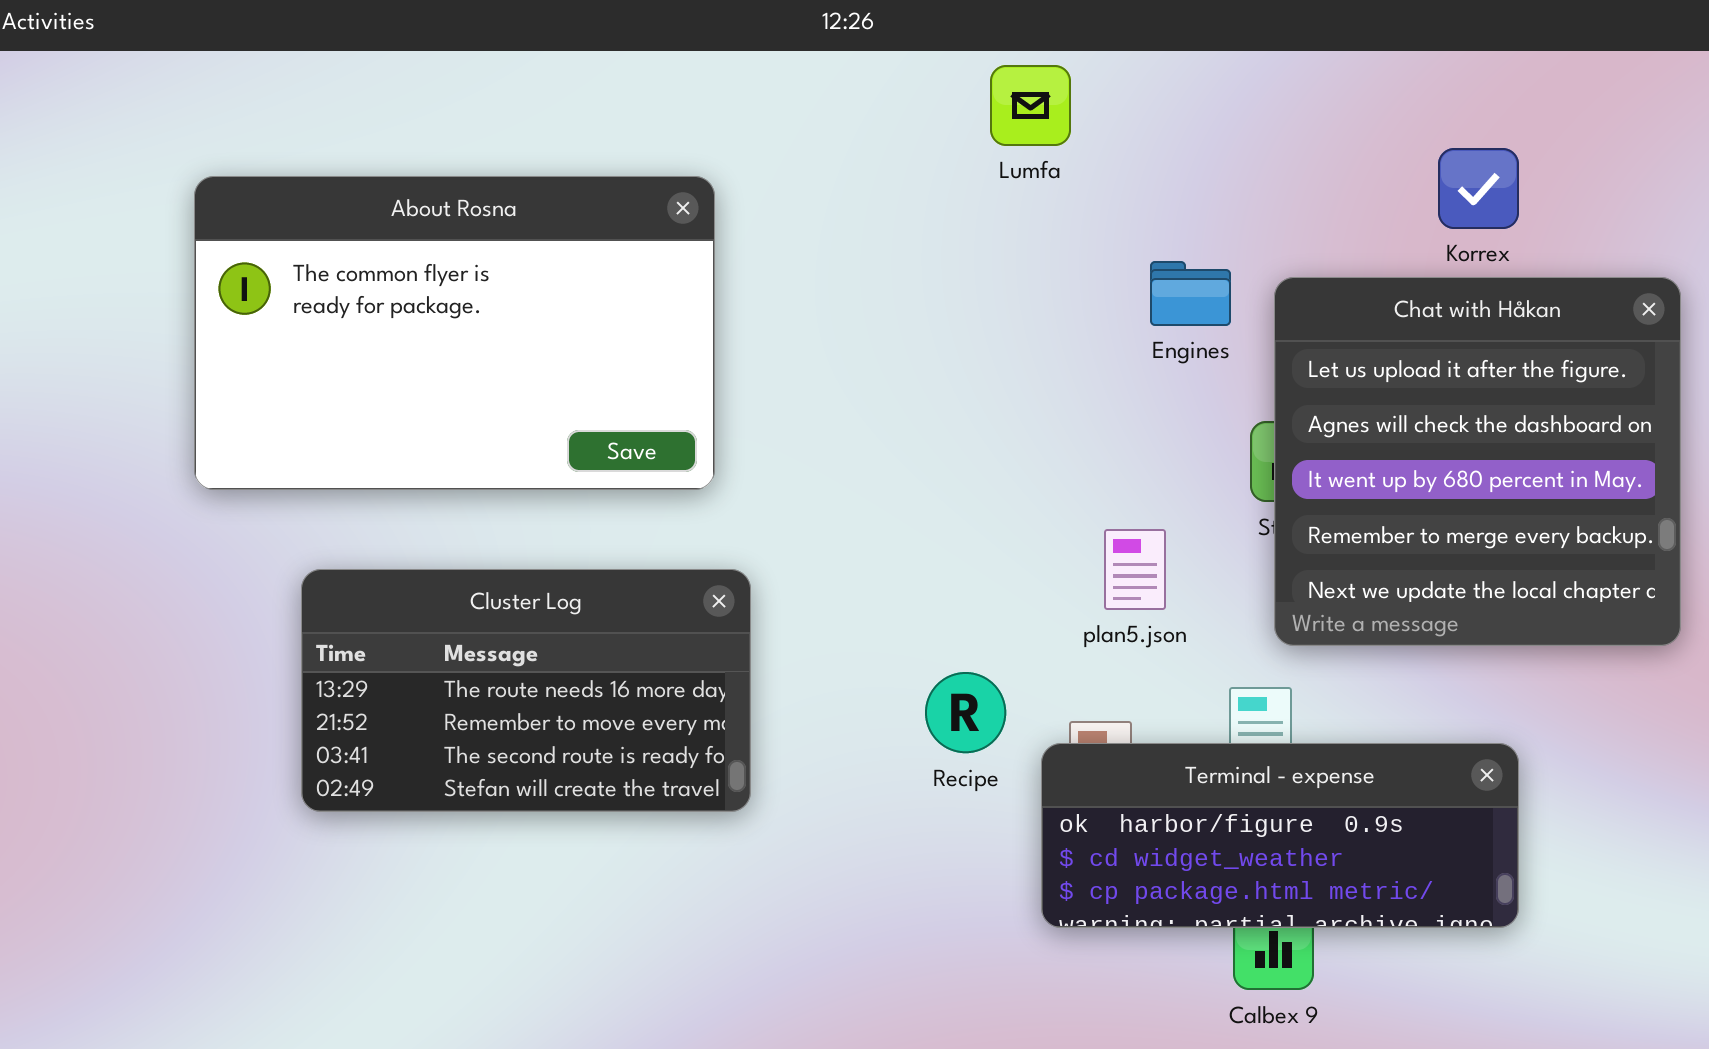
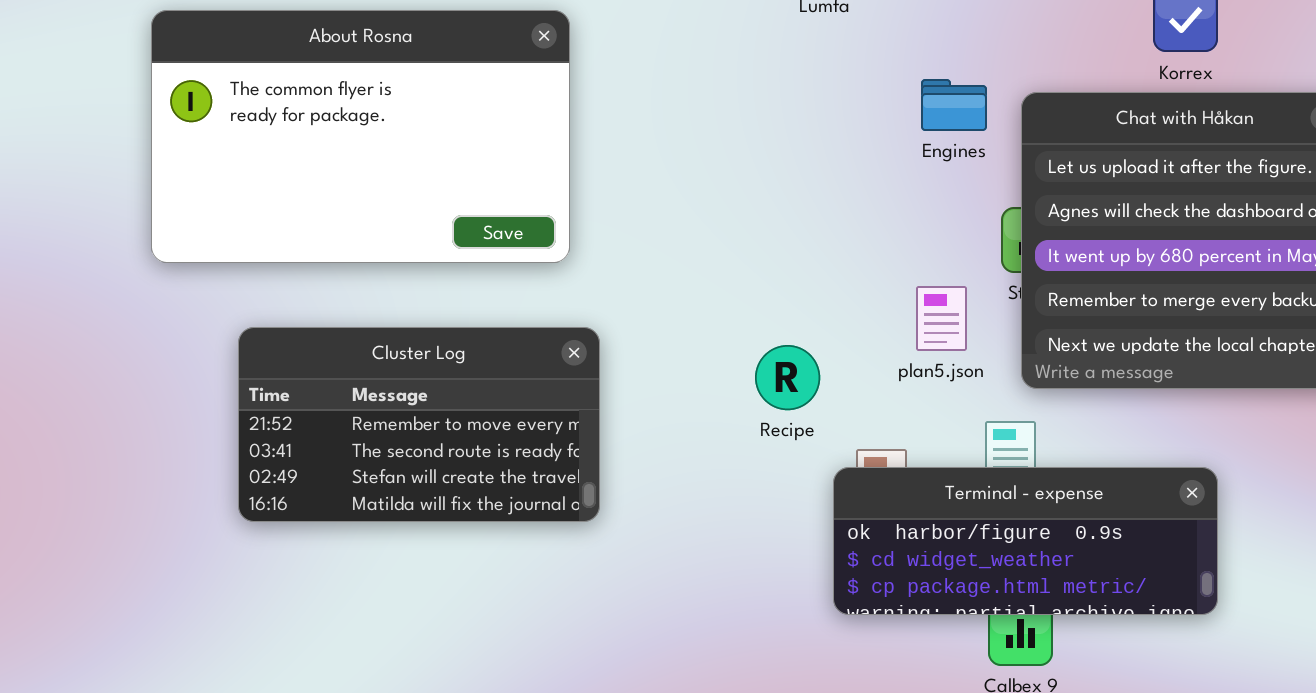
plan5.json: [1104,529,1166,610] -> [916,286,967,351], moved
Cluster Log: [301,569,751,812] -> [238,327,600,522], scrolled down 1 row
Recipe: [925,672,1006,753] -> [755,345,820,410], moved

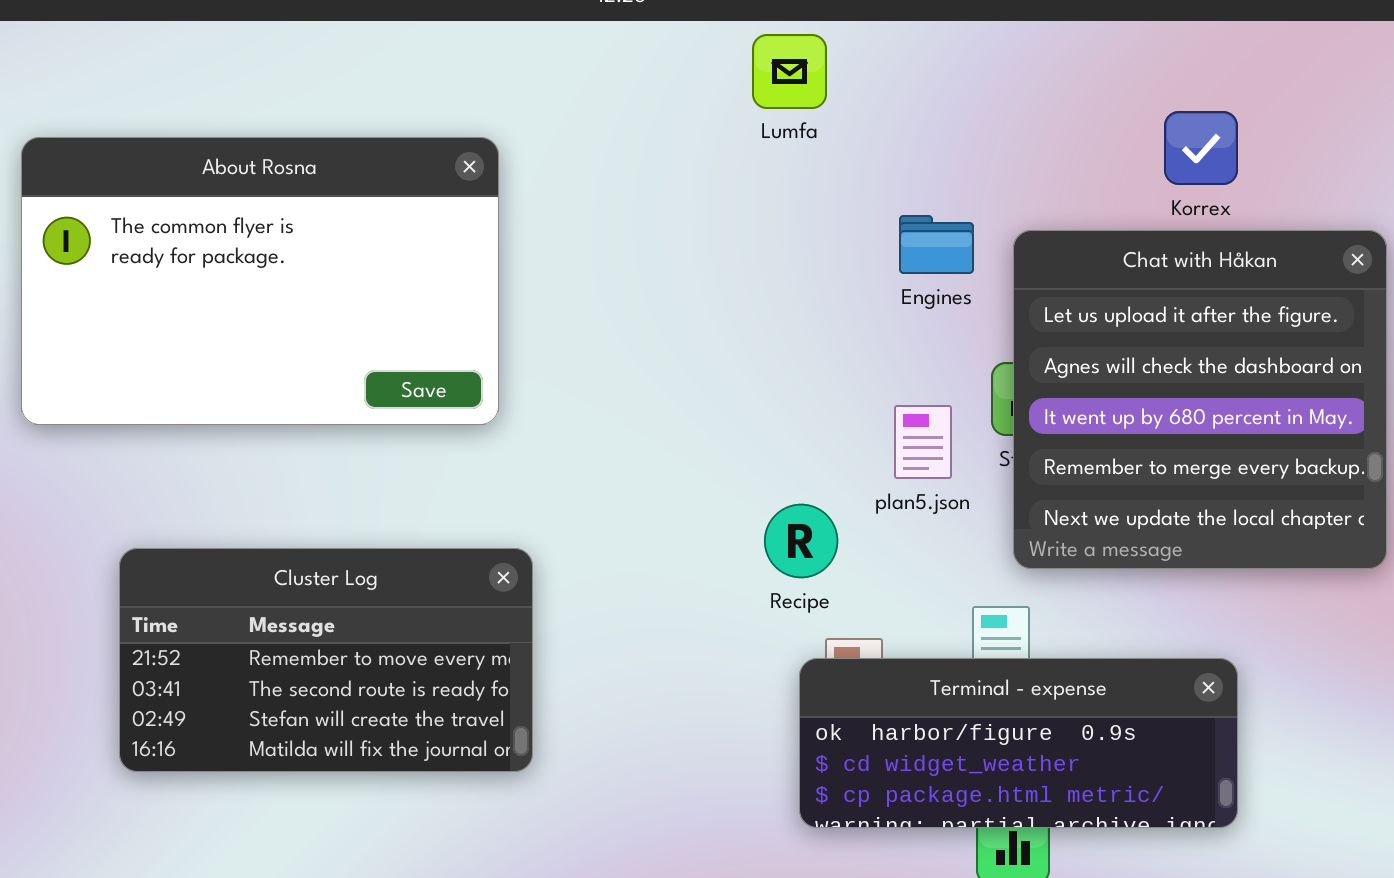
plan5.json: [916,286,967,351] -> [894,405,952,479], moved
Cluster Log: [238,327,600,522] -> [119,548,533,772], moved
Recipe: [755,345,820,410] -> [764,504,838,578], moved

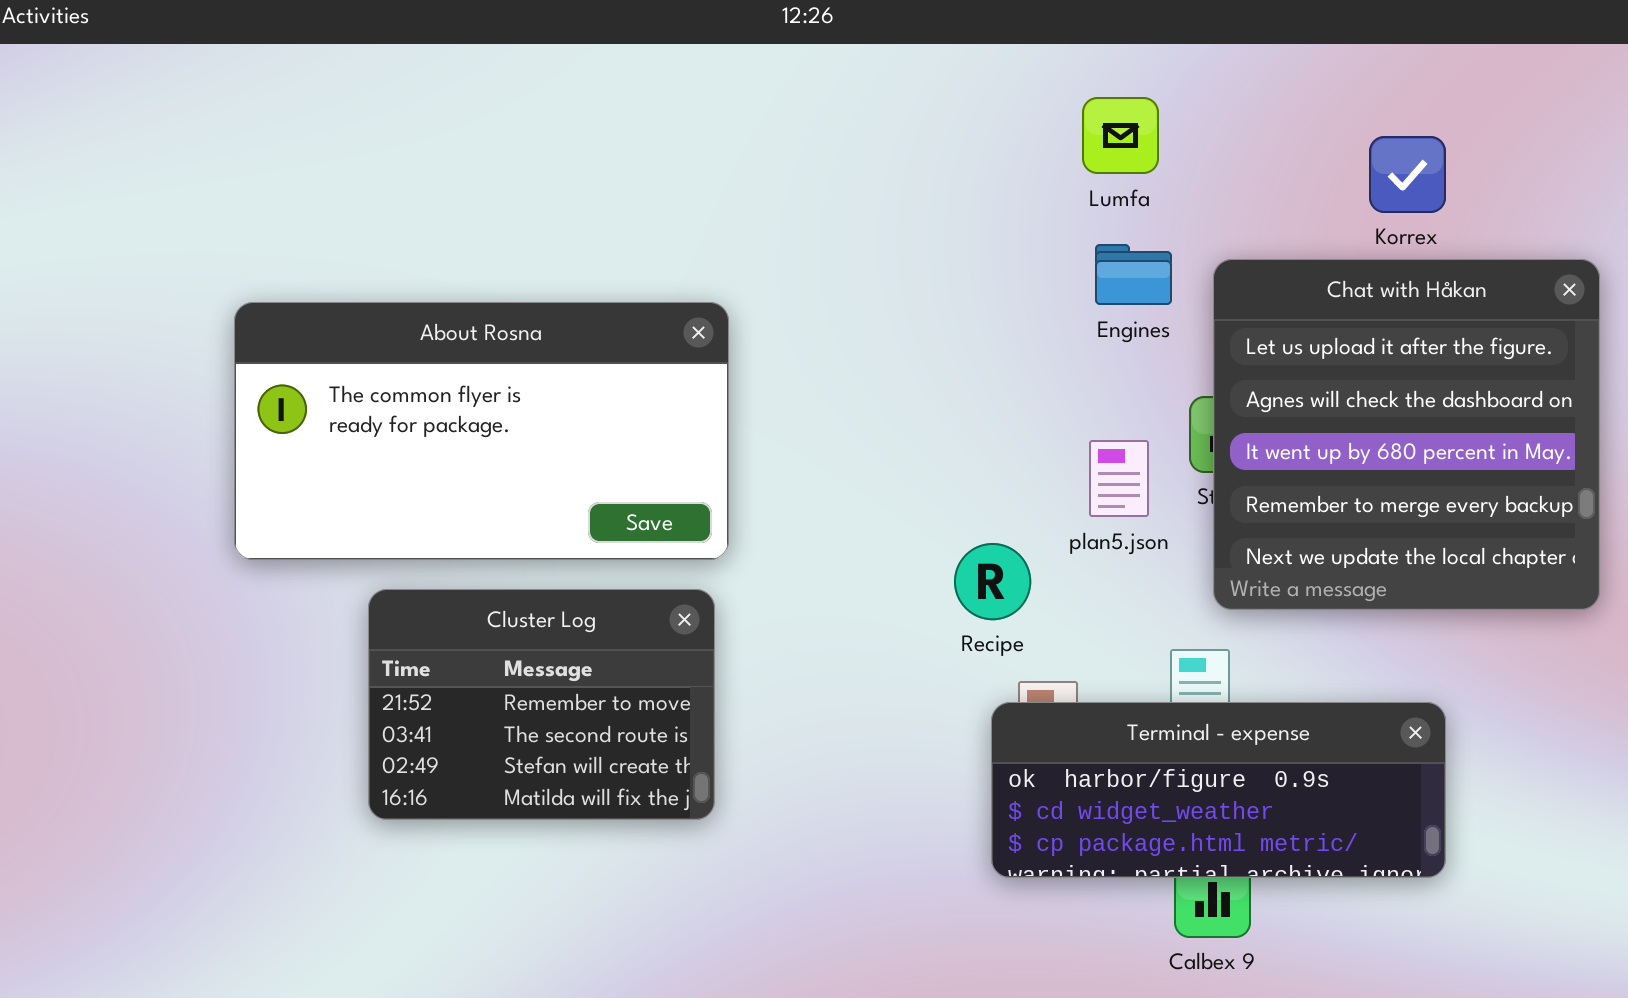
Lumfa: [752,34,827,109] -> [1082,97,1159,174], moved
About Rosna: [21,137,499,425] -> [234,302,729,560], moved, resized
Cluster Log: [119,548,533,772] -> [368,589,715,820], resized

